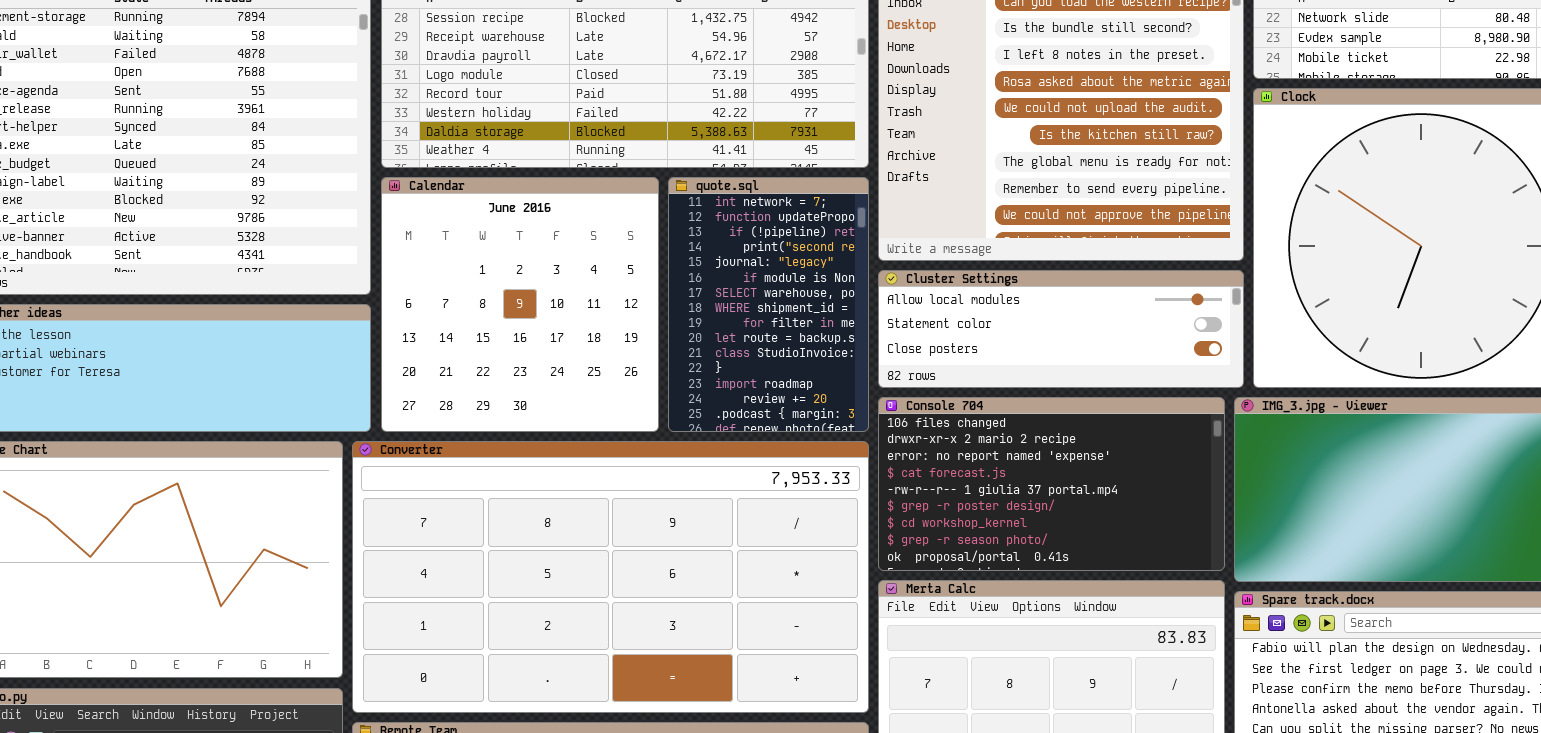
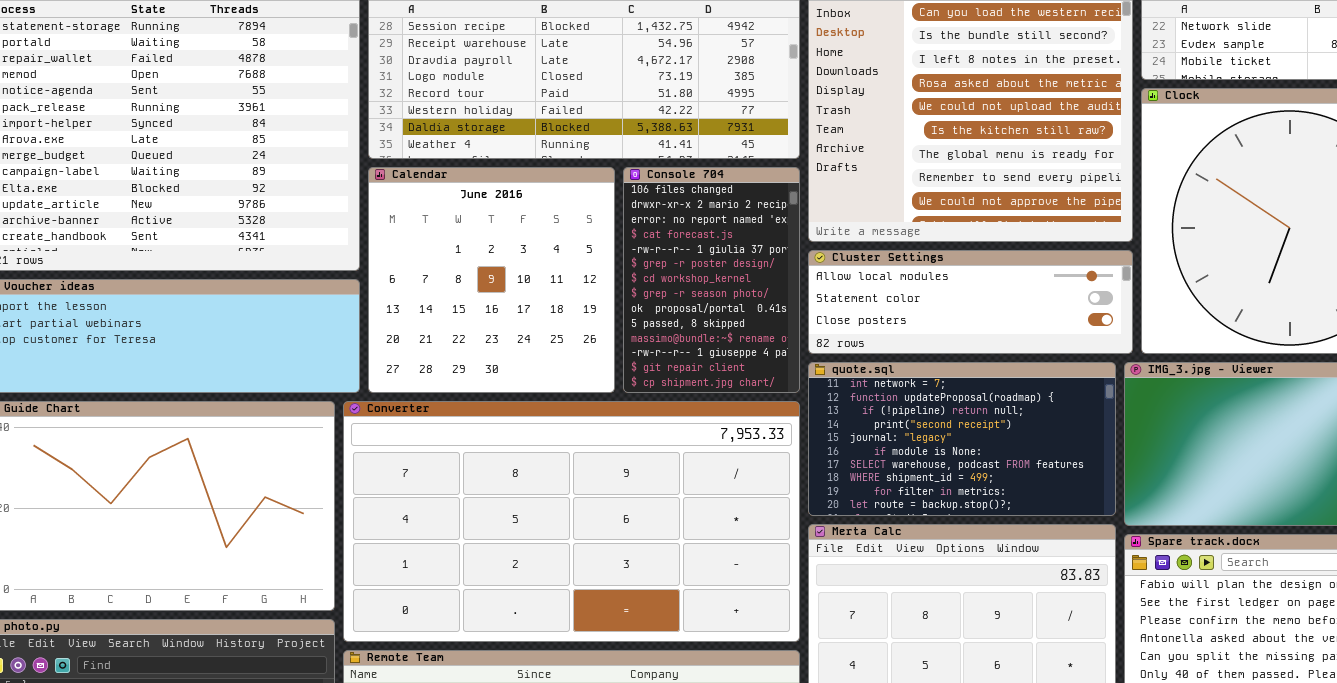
quote.sql: [668,177,869,432] -> [808,362,1116,516], moved, resized
Console 704: [878,397,1225,571] -> [623,167,800,393], moved, resized

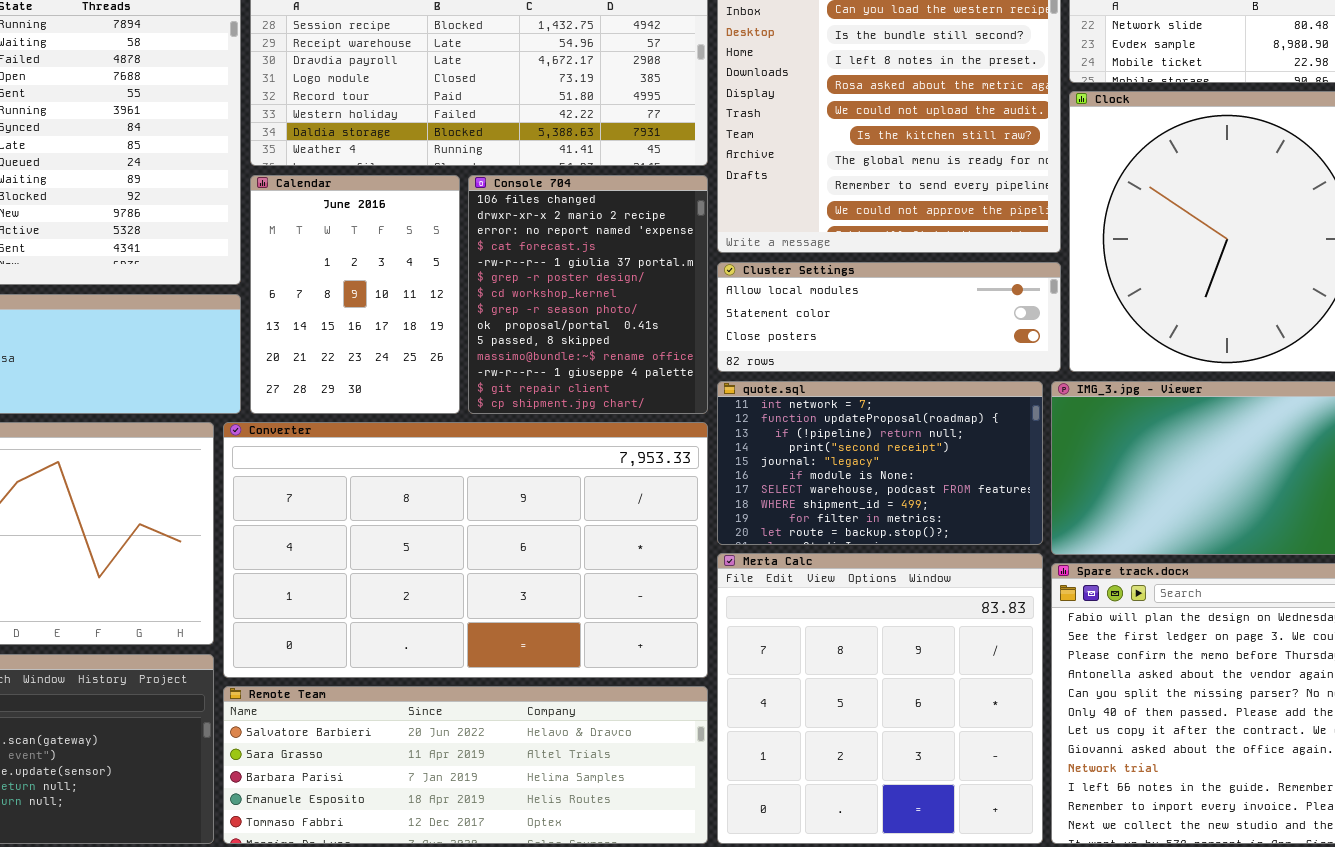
Calendar: [368,167,615,393] -> [250,175,460,414], resized
Console 704: [623,167,800,393] -> [468,175,708,414], resized

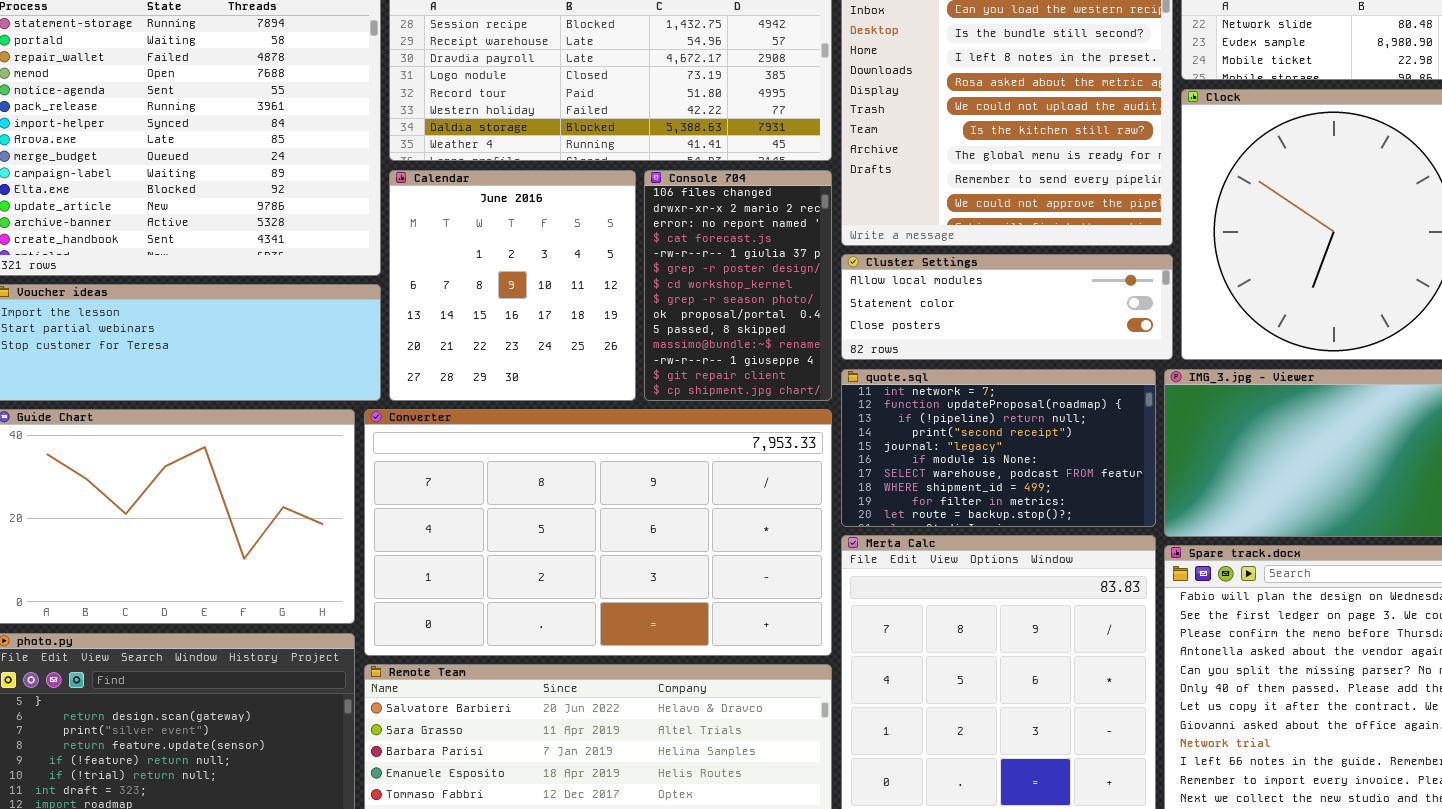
Calendar: [250,175,460,414] -> [389,170,636,401], resized
Console 704: [468,175,708,414] -> [644,170,832,401], resized

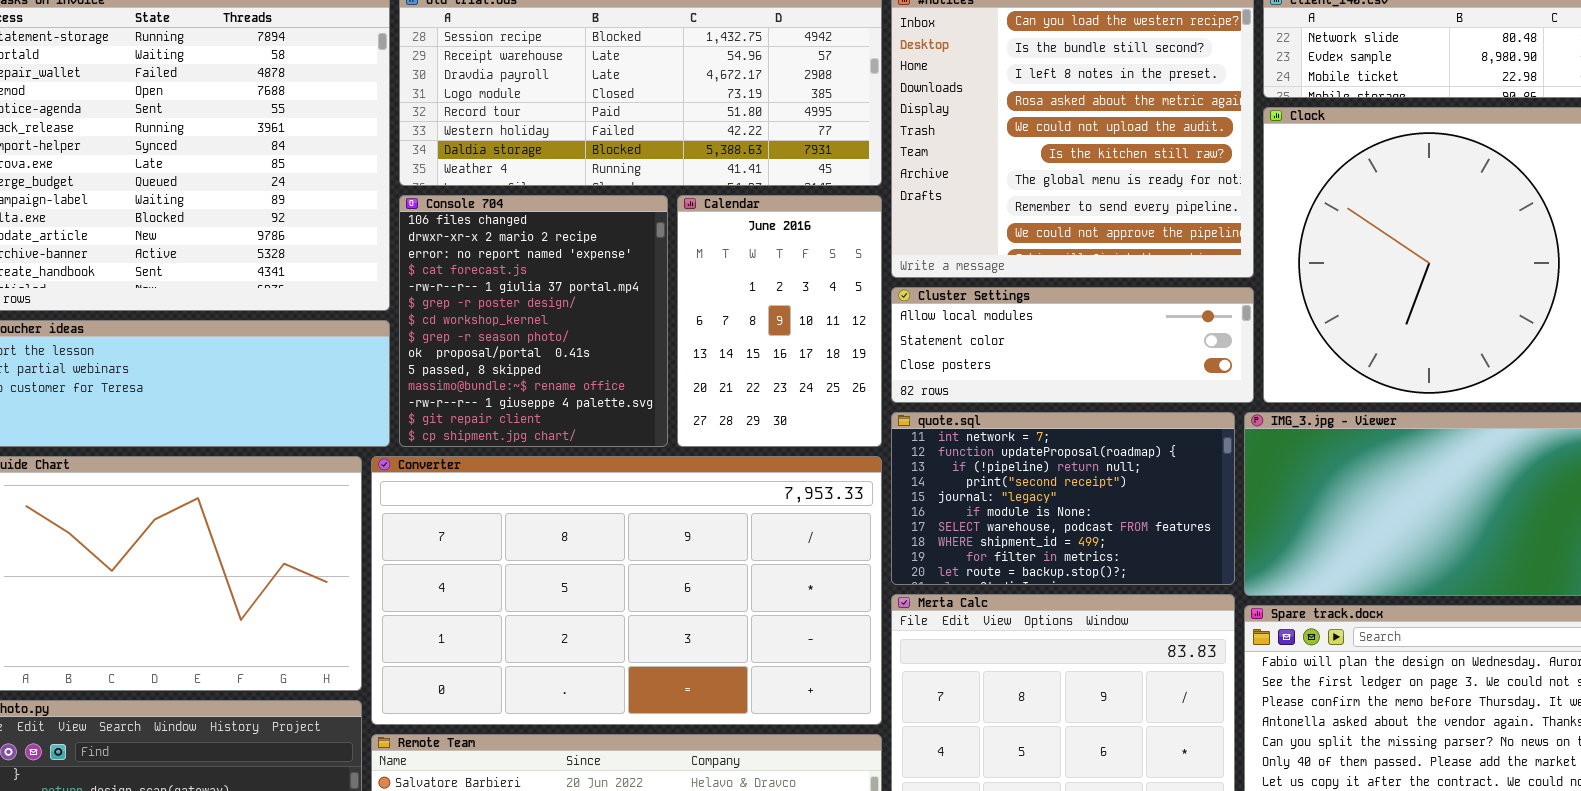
Calendar: [389,170,636,401] -> [677,195,882,447], moved, resized
Console 704: [644,170,832,401] -> [399,195,668,447], moved, resized

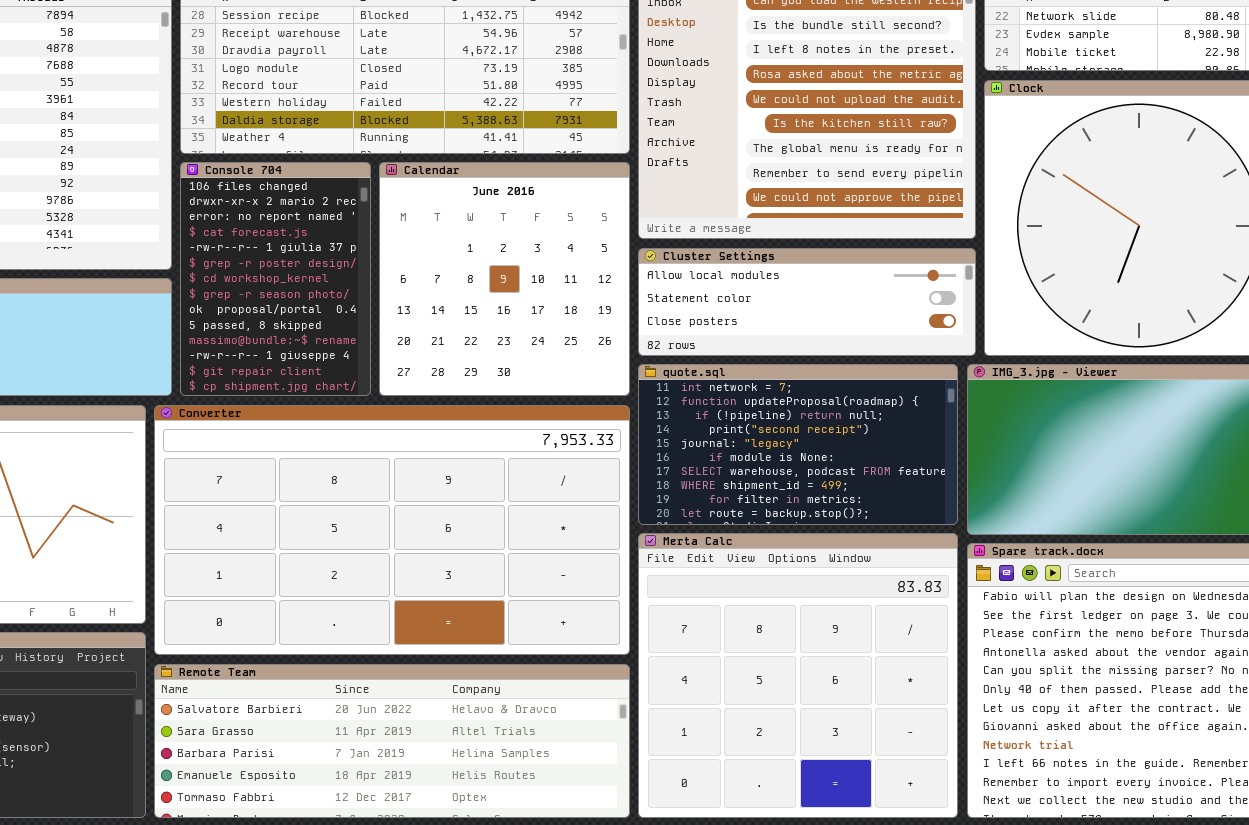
Console 704: [399,195,668,447] -> [180,162,371,396], resized
Calendar: [677,195,882,447] -> [379,162,630,396], resized

